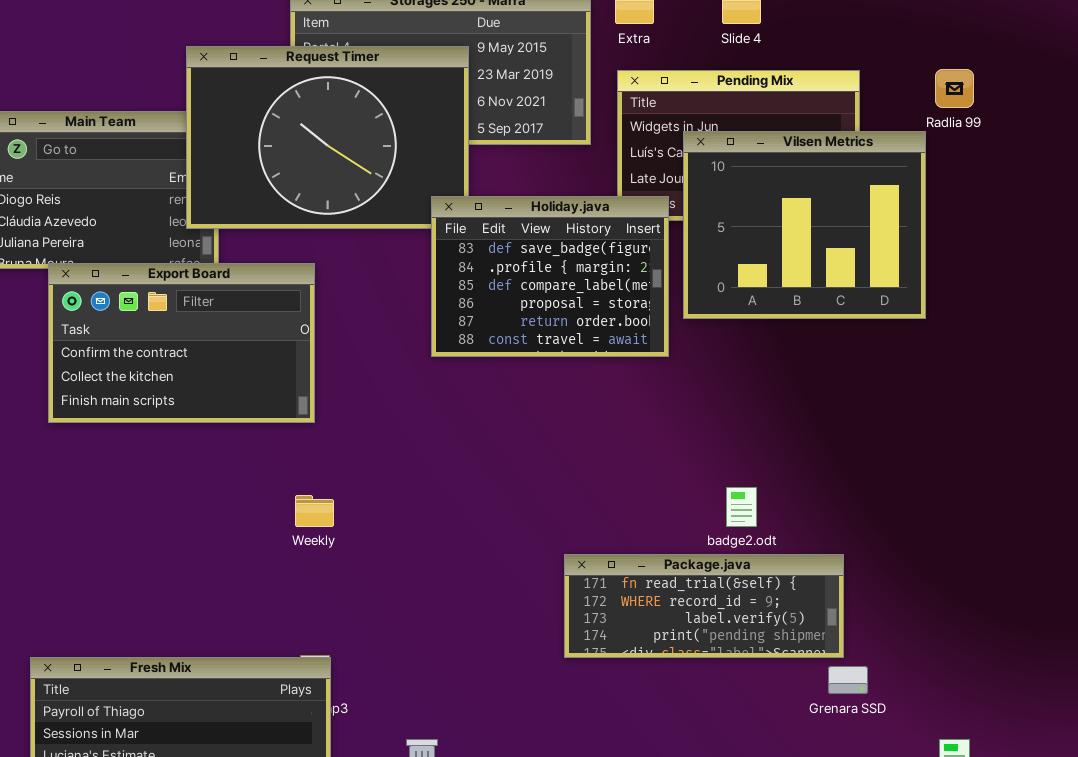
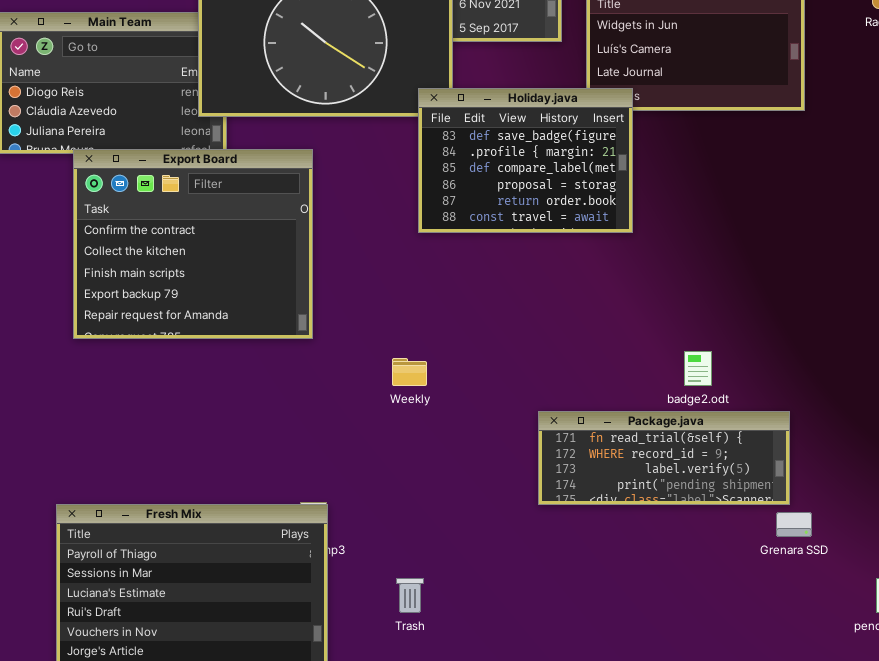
Vilsen Metrics: [683,131,926,319] -> none, closed
Export Board: [48,263,315,423] -> [73,149,313,339], resized
Weekly: [295,495,334,527] -> [392,358,427,386], moved

